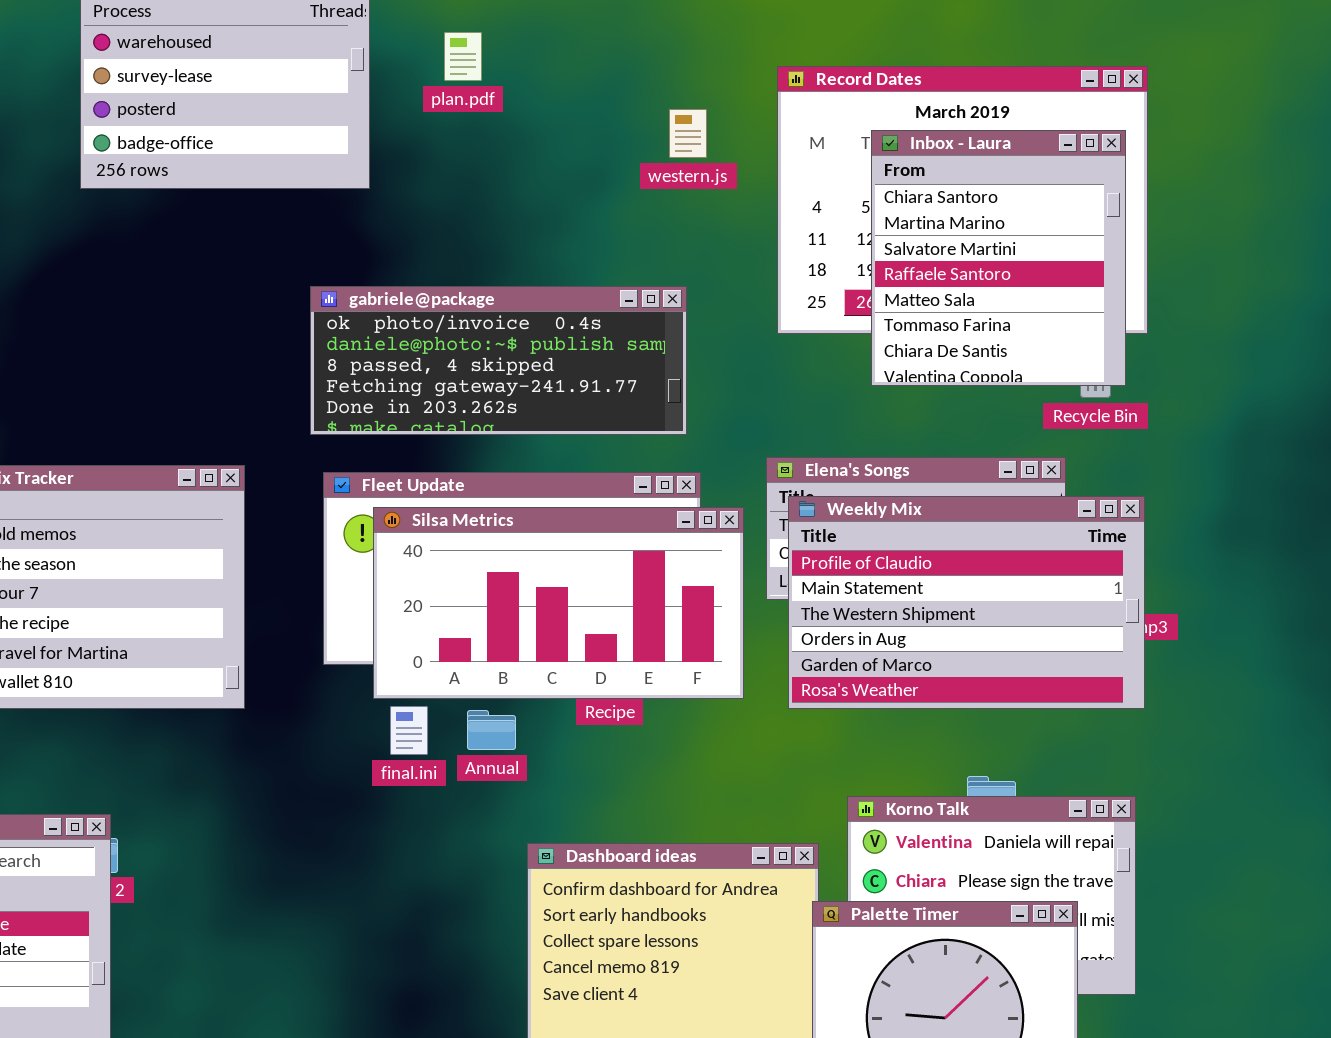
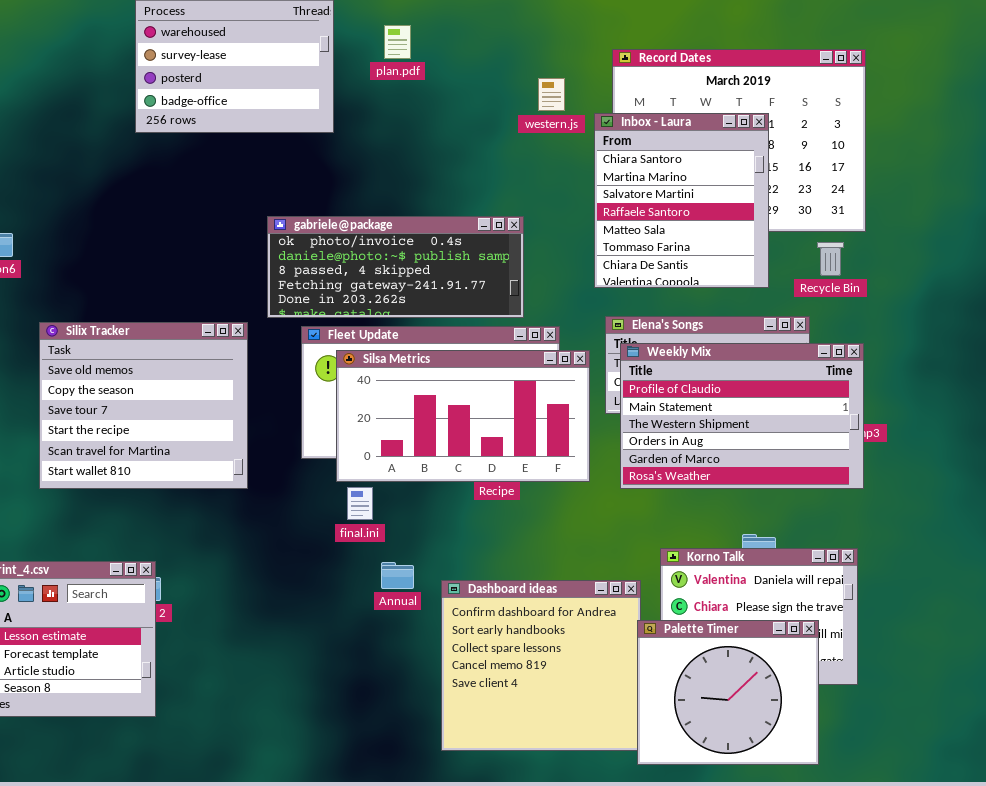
Inbox - Laura: [871,130,1126,386] -> [594,113,769,288], moved
gabriele@package: [310,286,687,435] -> [267,216,524,318], moved
Annual: [467,710,516,750] -> [381,562,414,589], moved

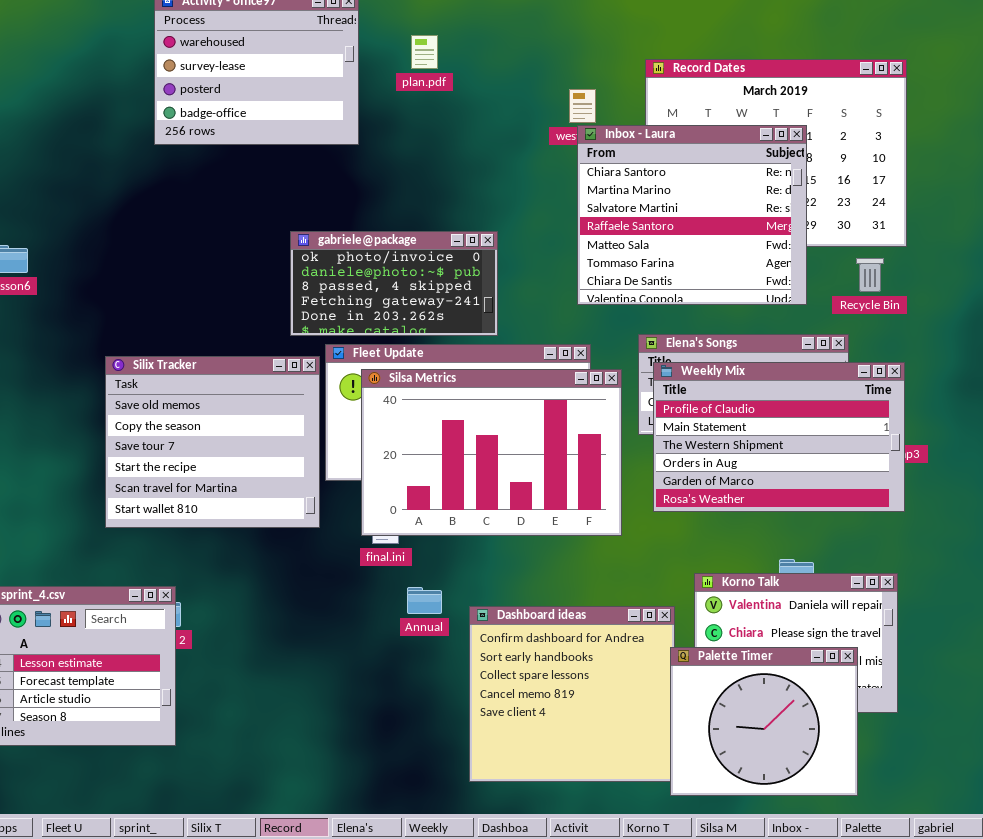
Inbox - Laura: [594,113,769,288] -> [577,125,807,305], resized
gabriele@package: [267,216,524,318] -> [290,231,498,336], resized
Silix Tracker: [39,322,248,489] -> [105,356,320,528], moved
Silsa Metrics: [336,350,590,482] -> [361,369,622,536], resized

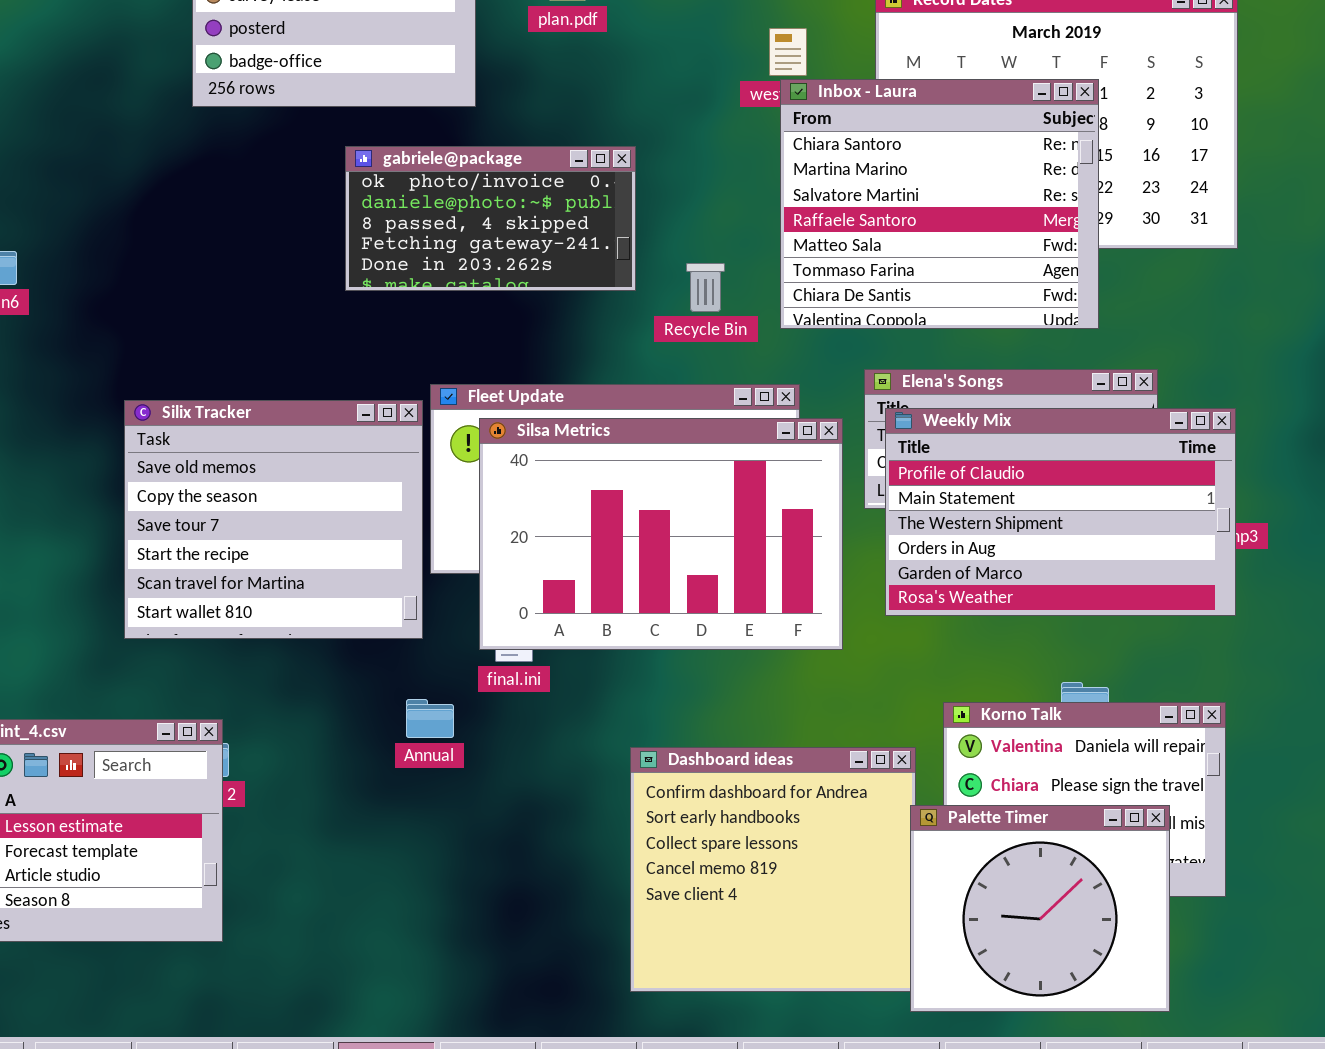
gabriele@package: [290,231,498,336] -> [345,146,636,291], moved
Recycle Bin: [856,258,884,292] -> [686,263,725,312], moved
Annual: [407,587,442,614] -> [406,699,454,738], moved

